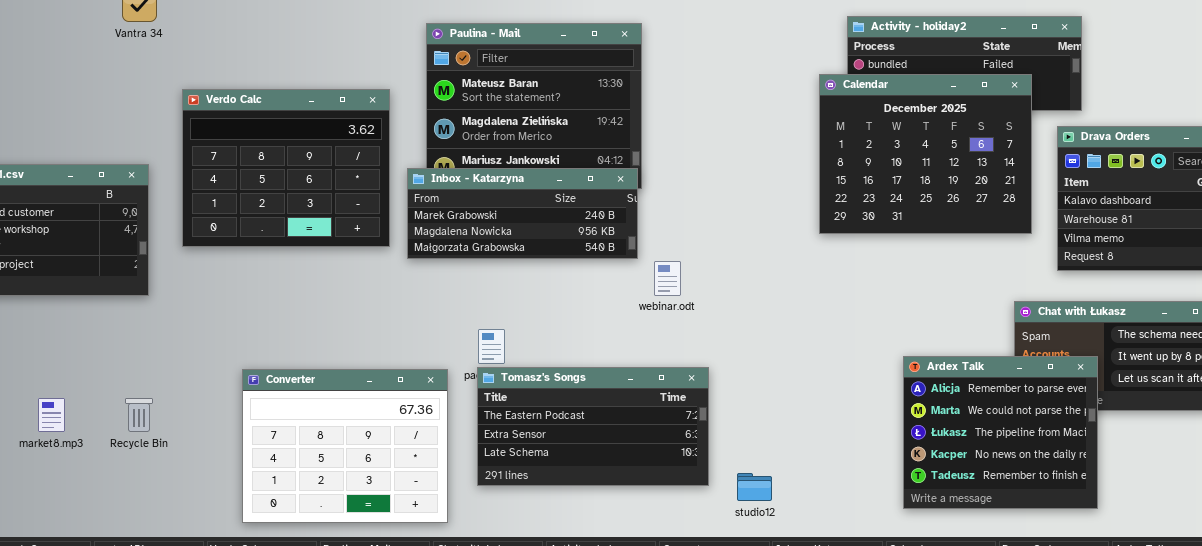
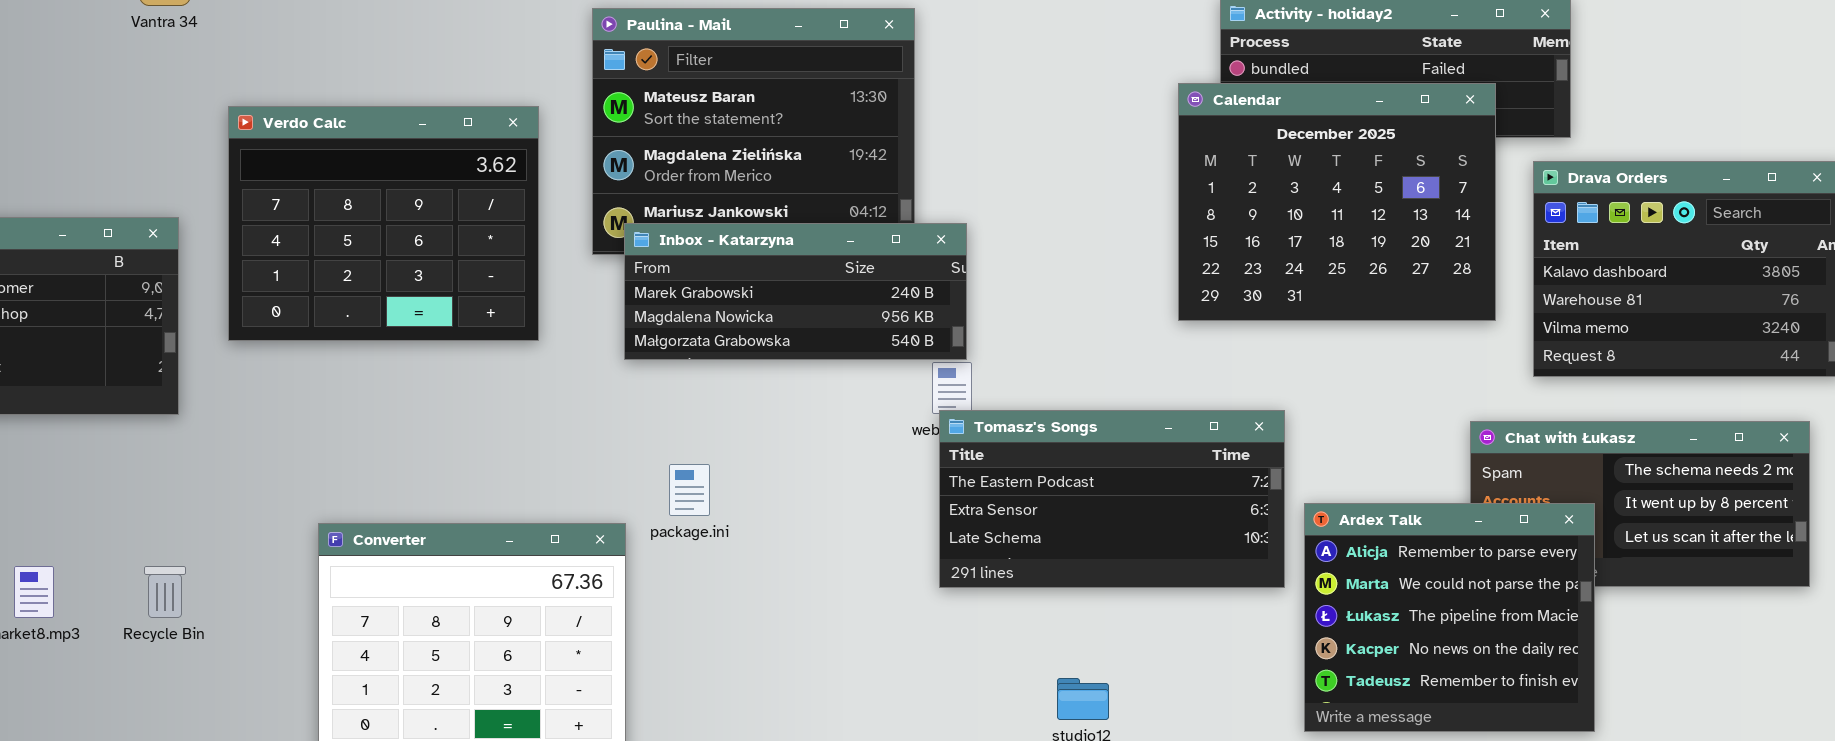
Inbox - Katarzyna: [407,168,638,259] -> [624,223,967,360], moved
Tomasz's Songs: [477,367,709,486] -> [939,410,1285,588], moved

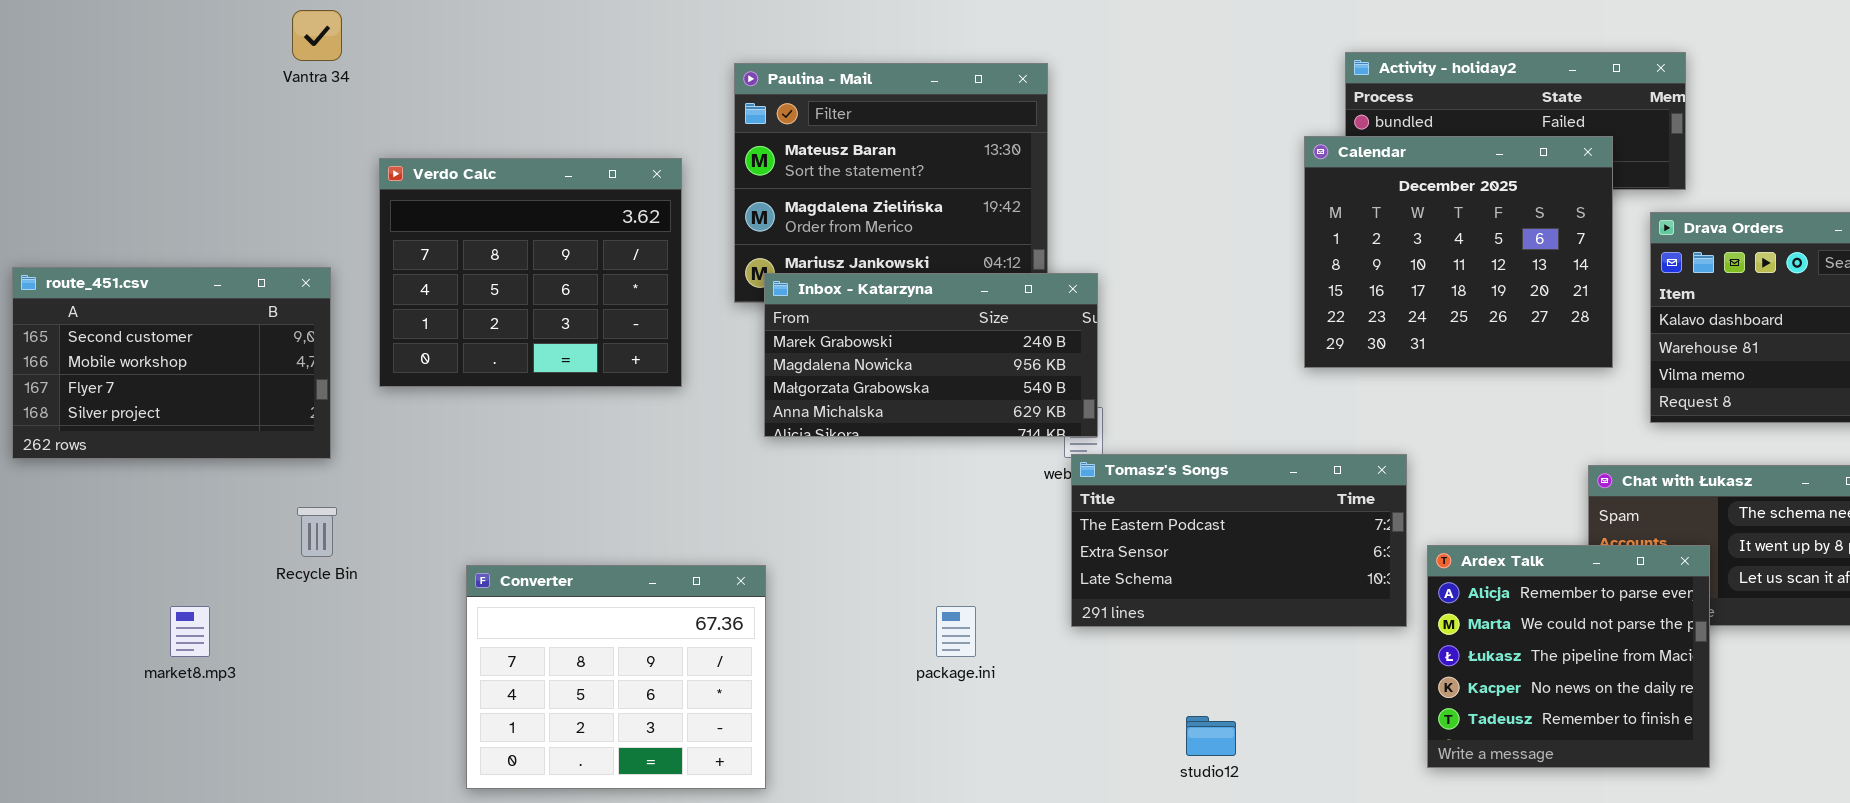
Inbox - Katarzyna: [624,223,967,360] -> [764,273,1098,437], resized
package.ini: [669,464,710,516] -> [936,606,976,657], moved
Recycle Bin: [144,566,186,618] -> [297,507,337,557], moved

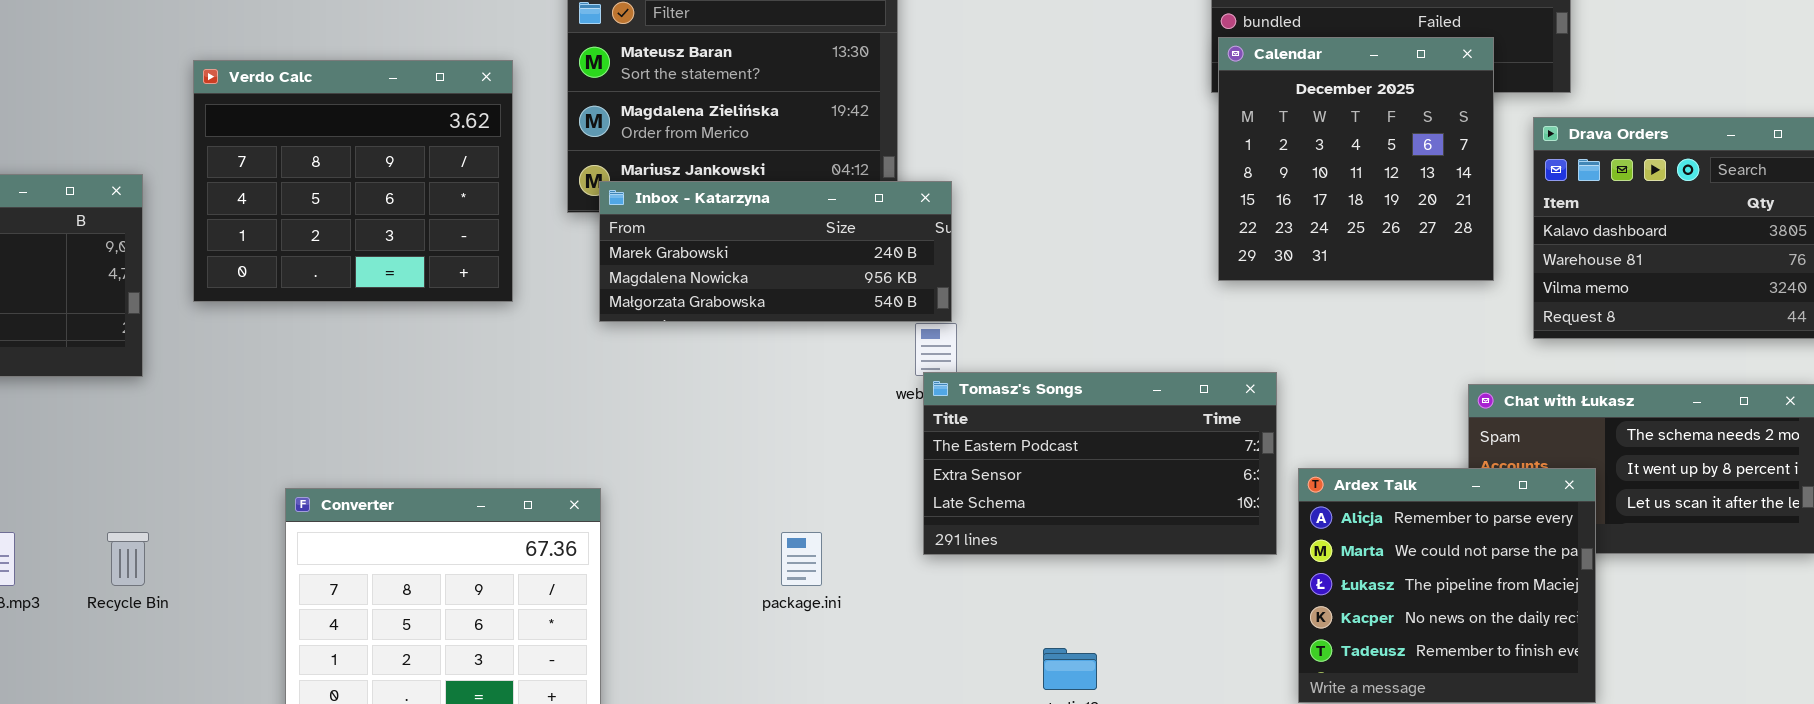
Calendar: [1304,136,1613,368] -> [1218,37,1494,281], resized
Inbox - Katarzyna: [764,273,1098,437] -> [599,181,952,322], resized
Recycle Bin: [297,507,337,557] -> [107,532,149,586], moved

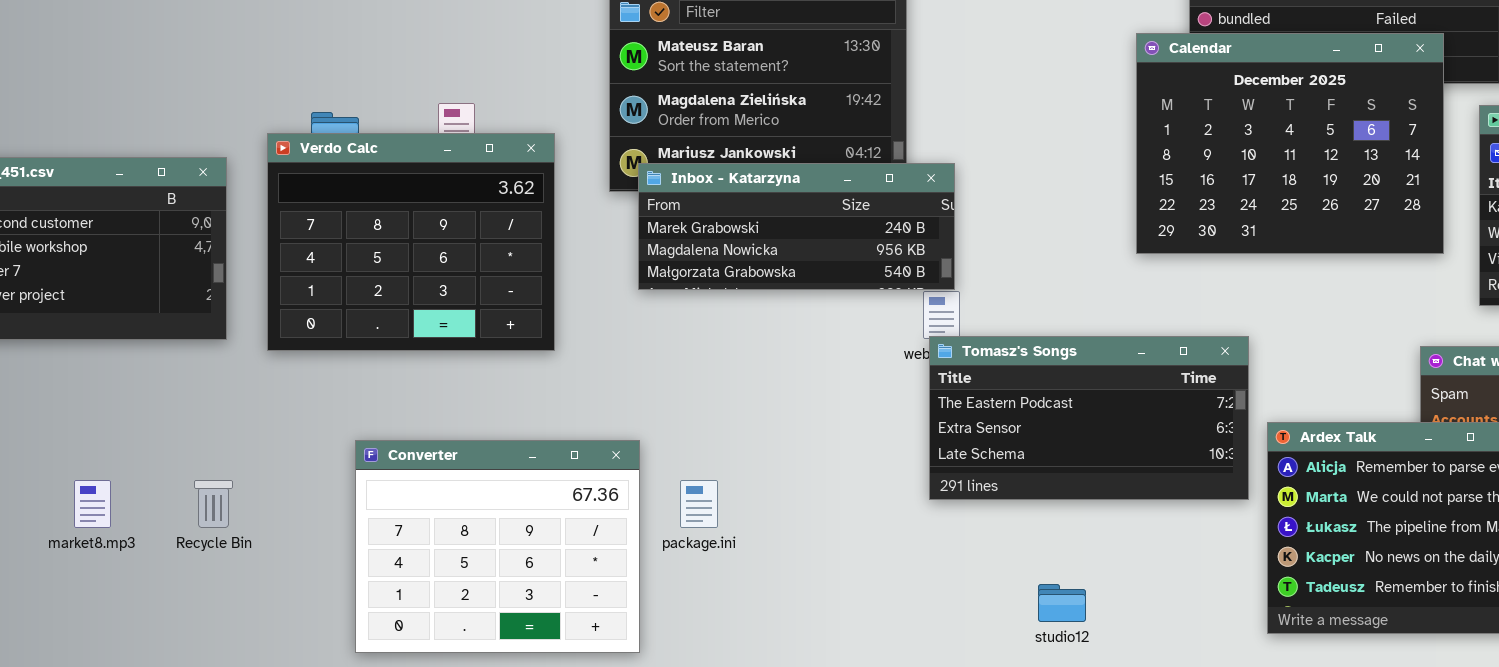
Calendar: [1218,37,1494,281] -> [1136,33,1444,254], resized
Verdo Calc: [193,60,513,302] -> [267,133,555,351], moved
package.ini: [781,532,822,586] -> [680,480,718,528], moved

